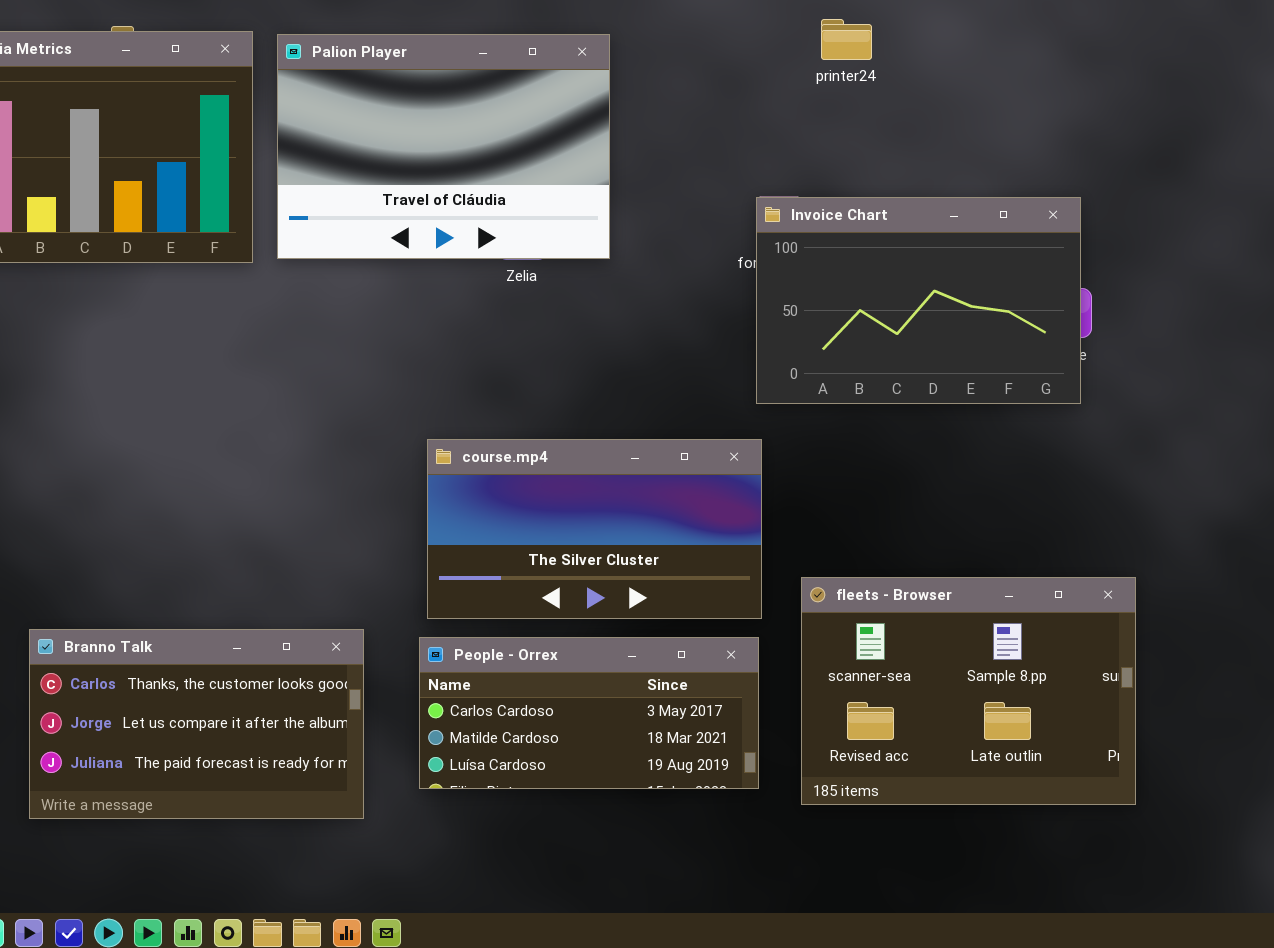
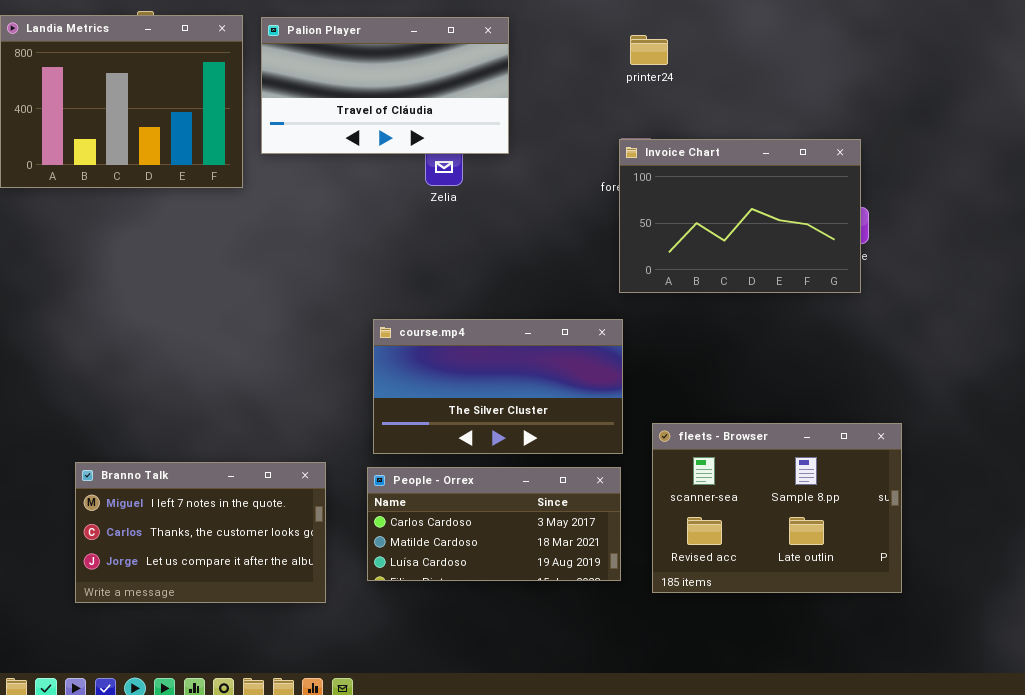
printer24: [821,19,872,60] -> [630,35,668,65], moved
Palion Player: [277,34,610,259] -> [261,17,509,154], resized
Branno Talk: [29,629,364,819] -> [75,462,326,603], scrolled up 1 row

